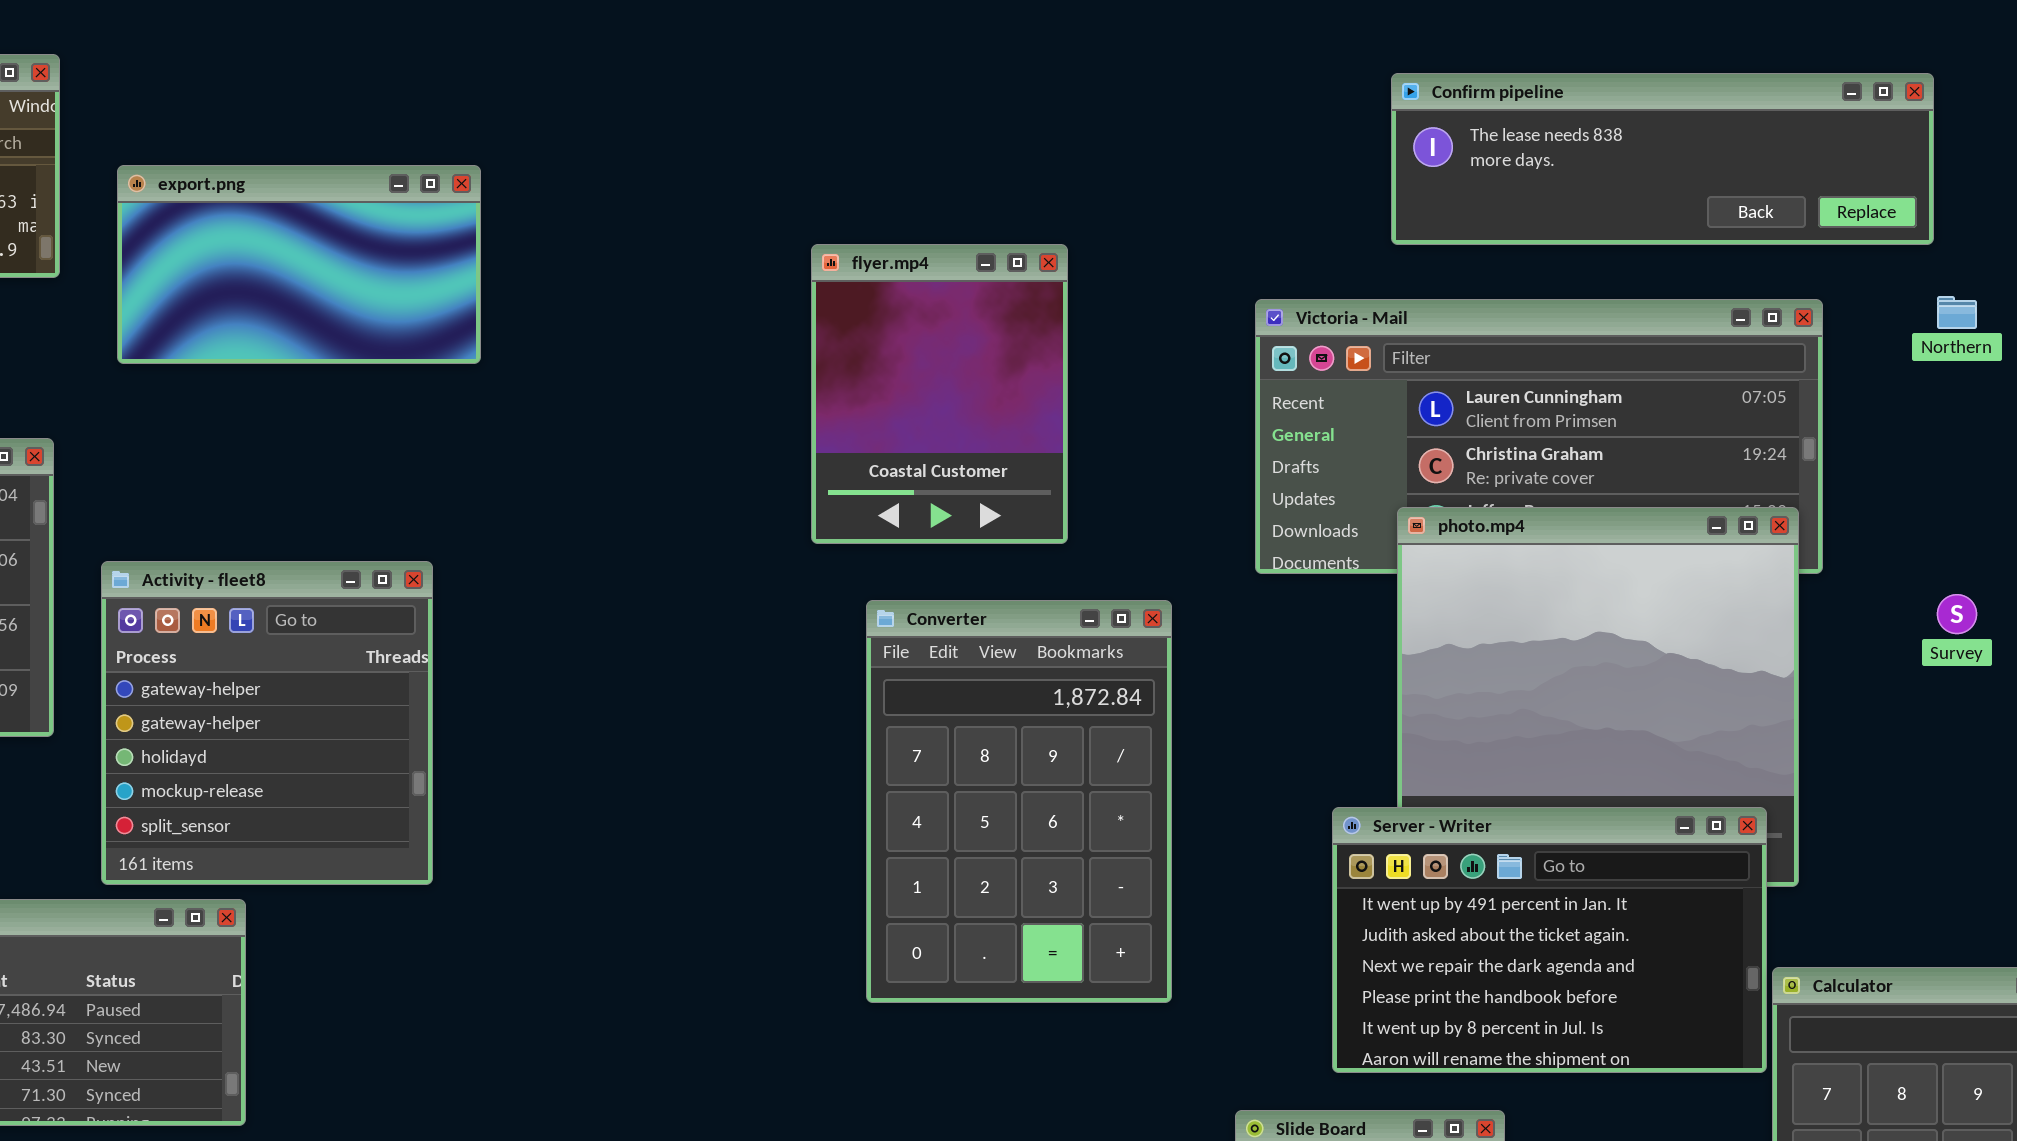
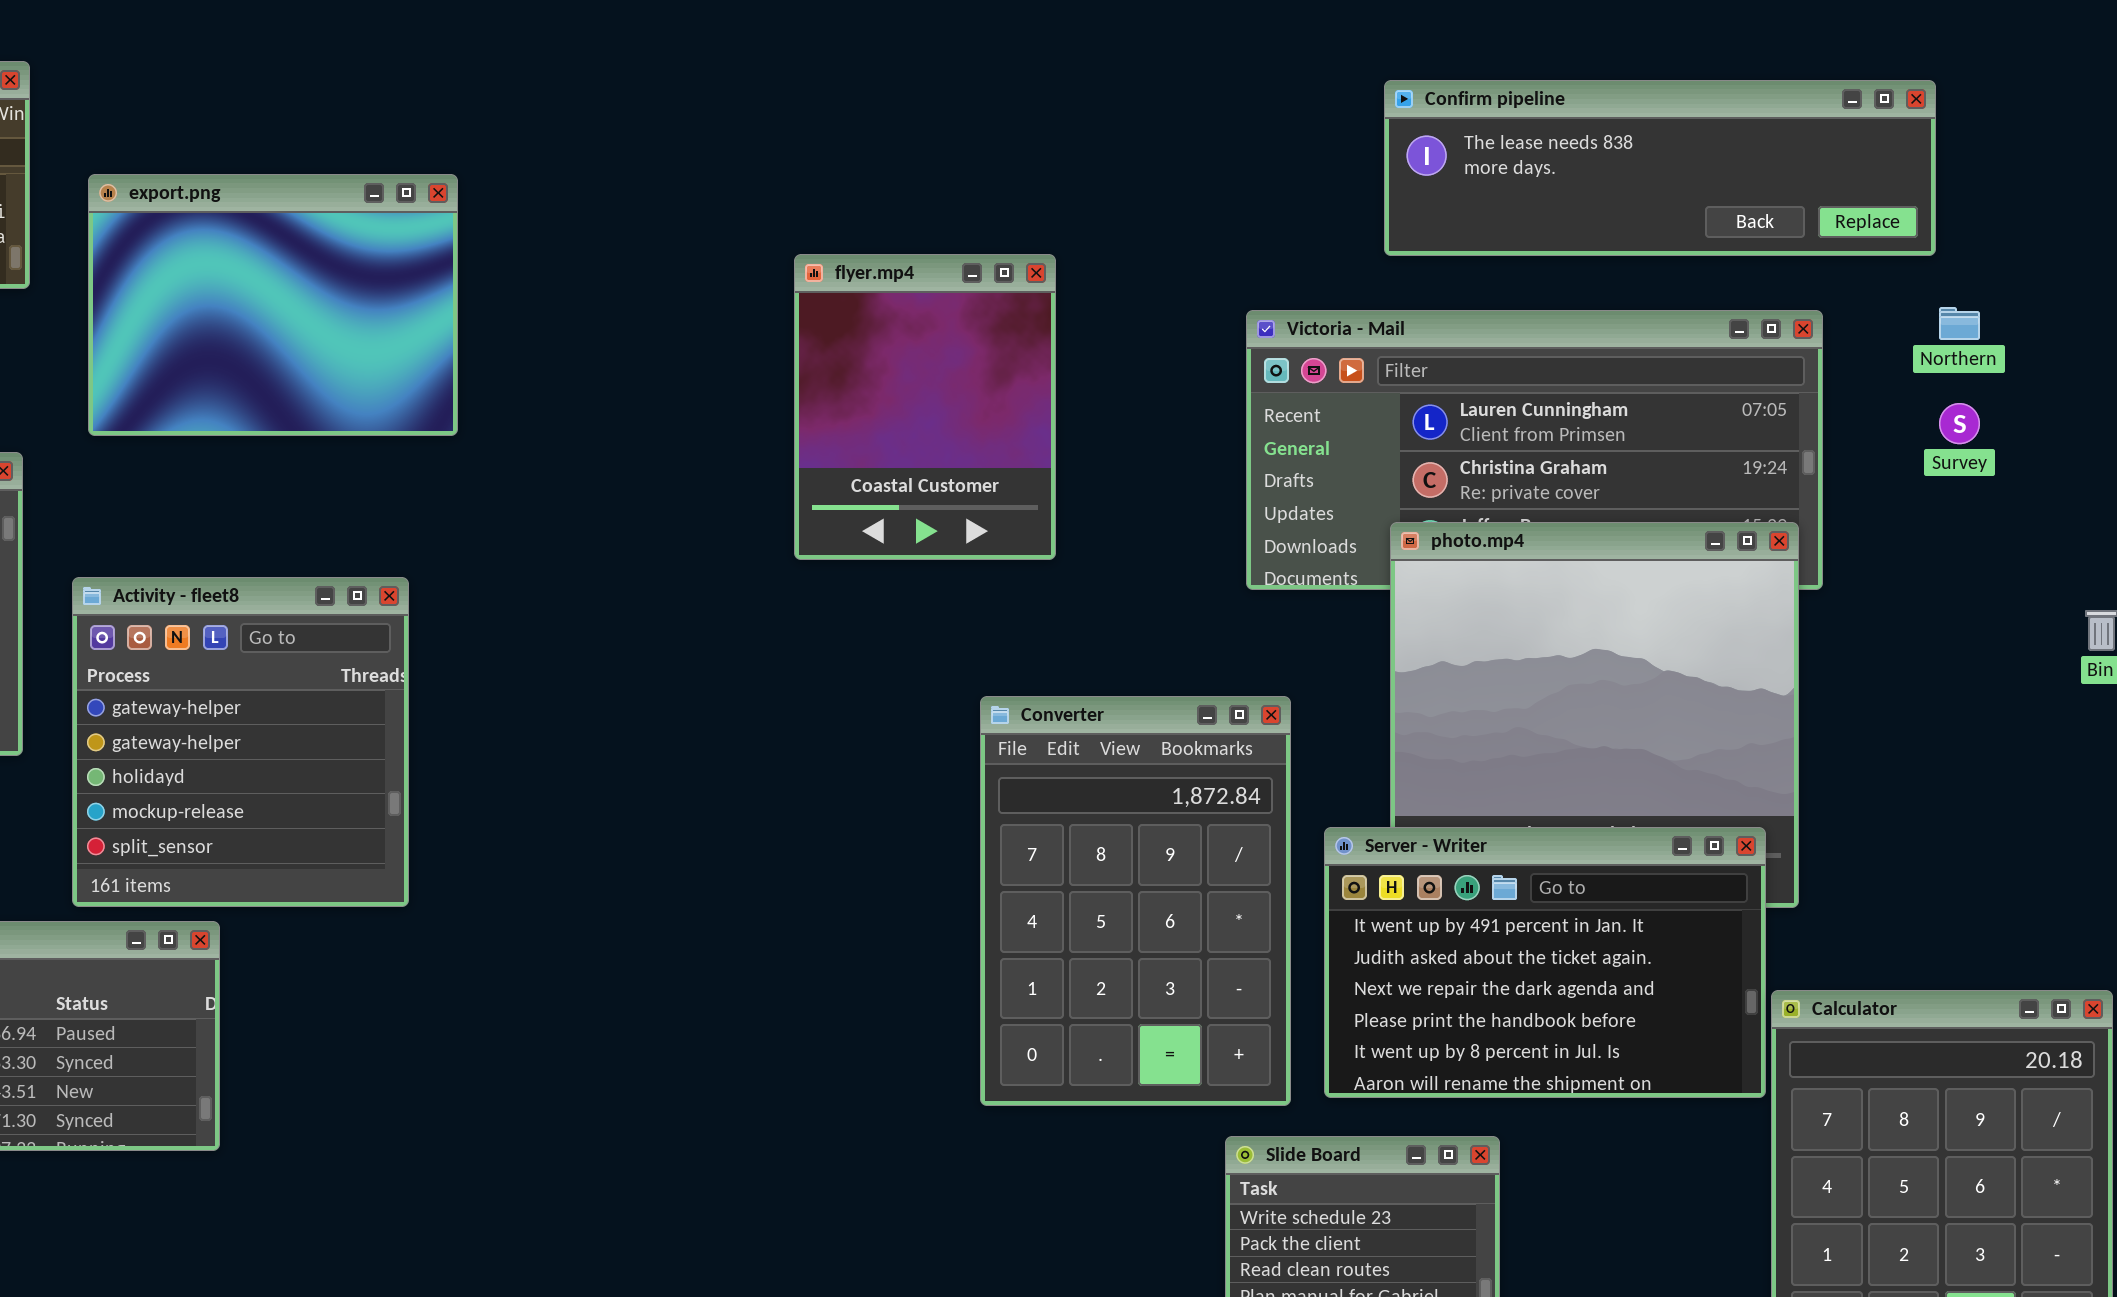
export.png: [117,165,481,364] -> [88,174,458,436], resized
Survey: [1937,594,1977,634] -> [1939,403,1980,444], moved
Converter: [866,600,1172,1003] -> [980,696,1291,1106], moved

